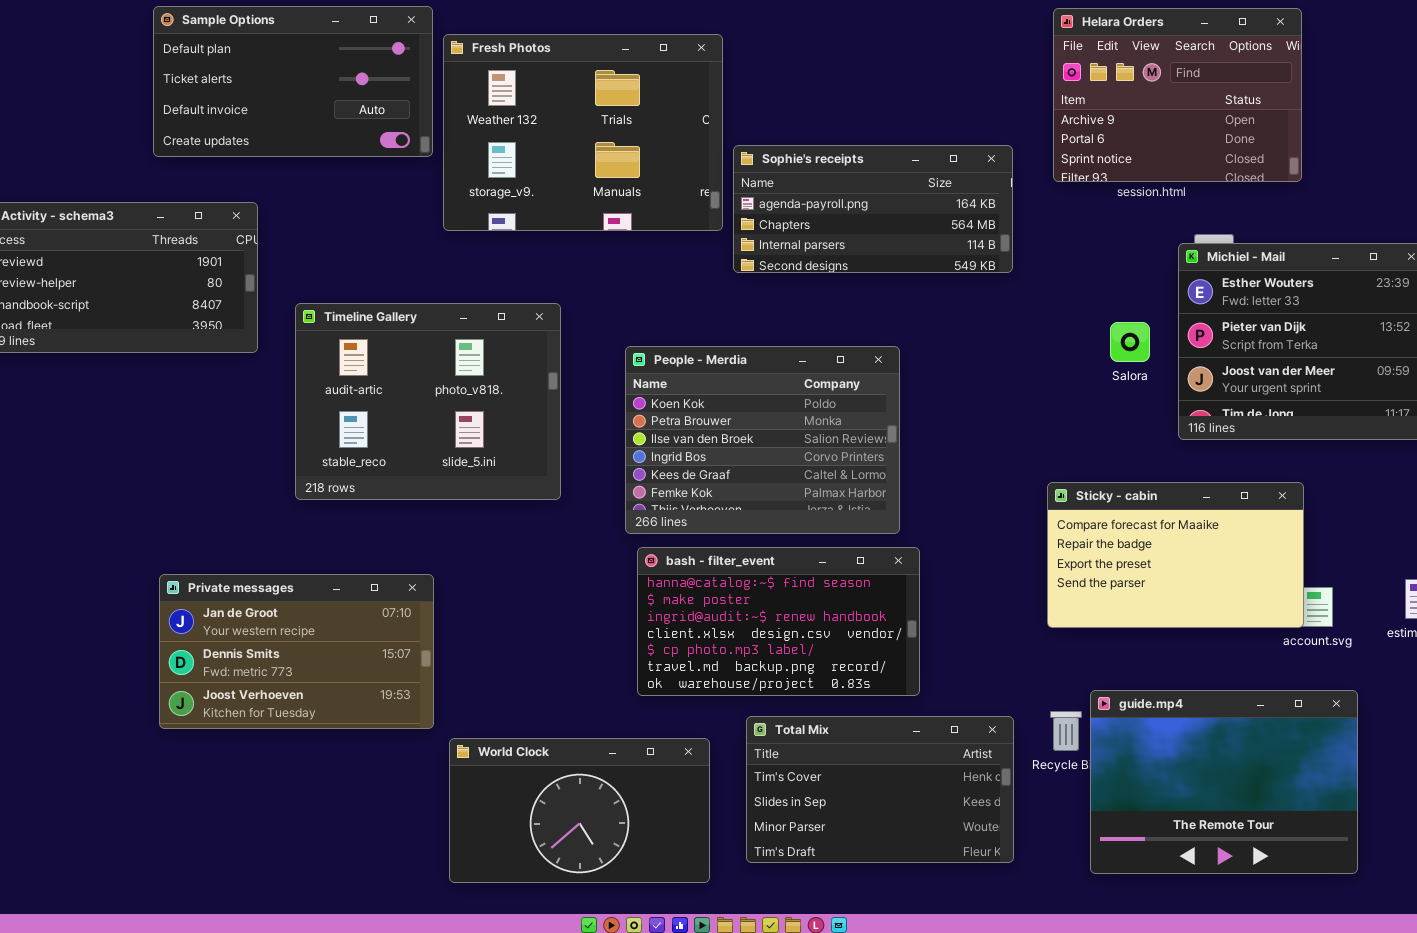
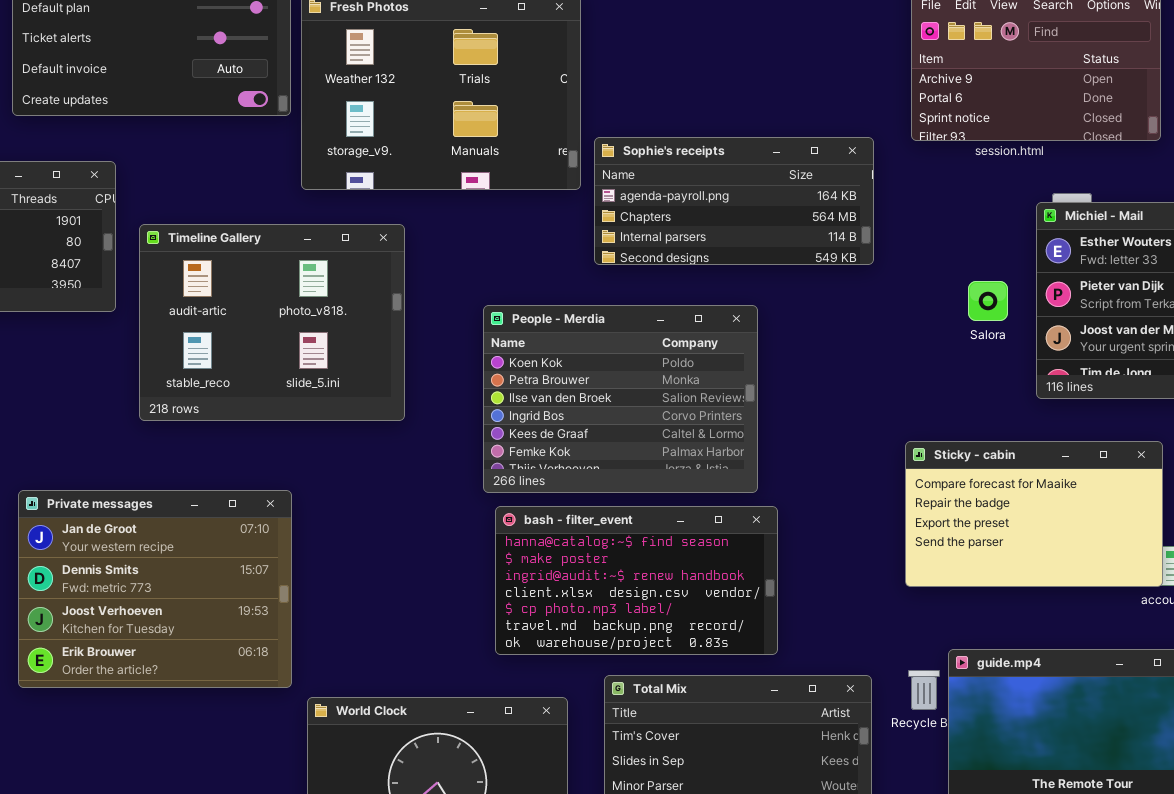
Sophie's receipts: [733,145,1013,273] -> [594,137,874,265], moved
Timeline Gallery: [295,303,561,500] -> [139,224,405,421], moved
Private messages: [159,574,434,729] -> [18,490,292,688], resized

